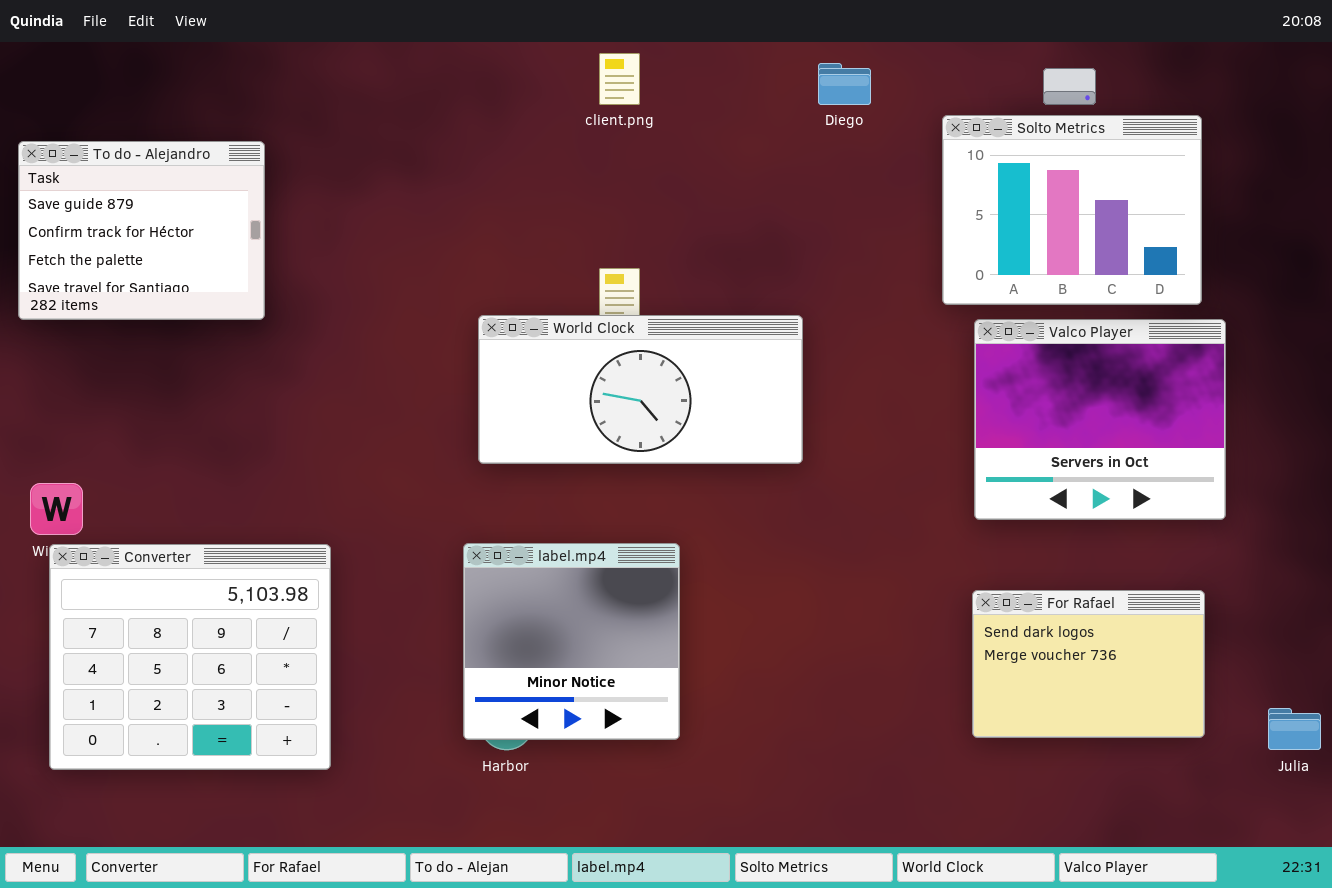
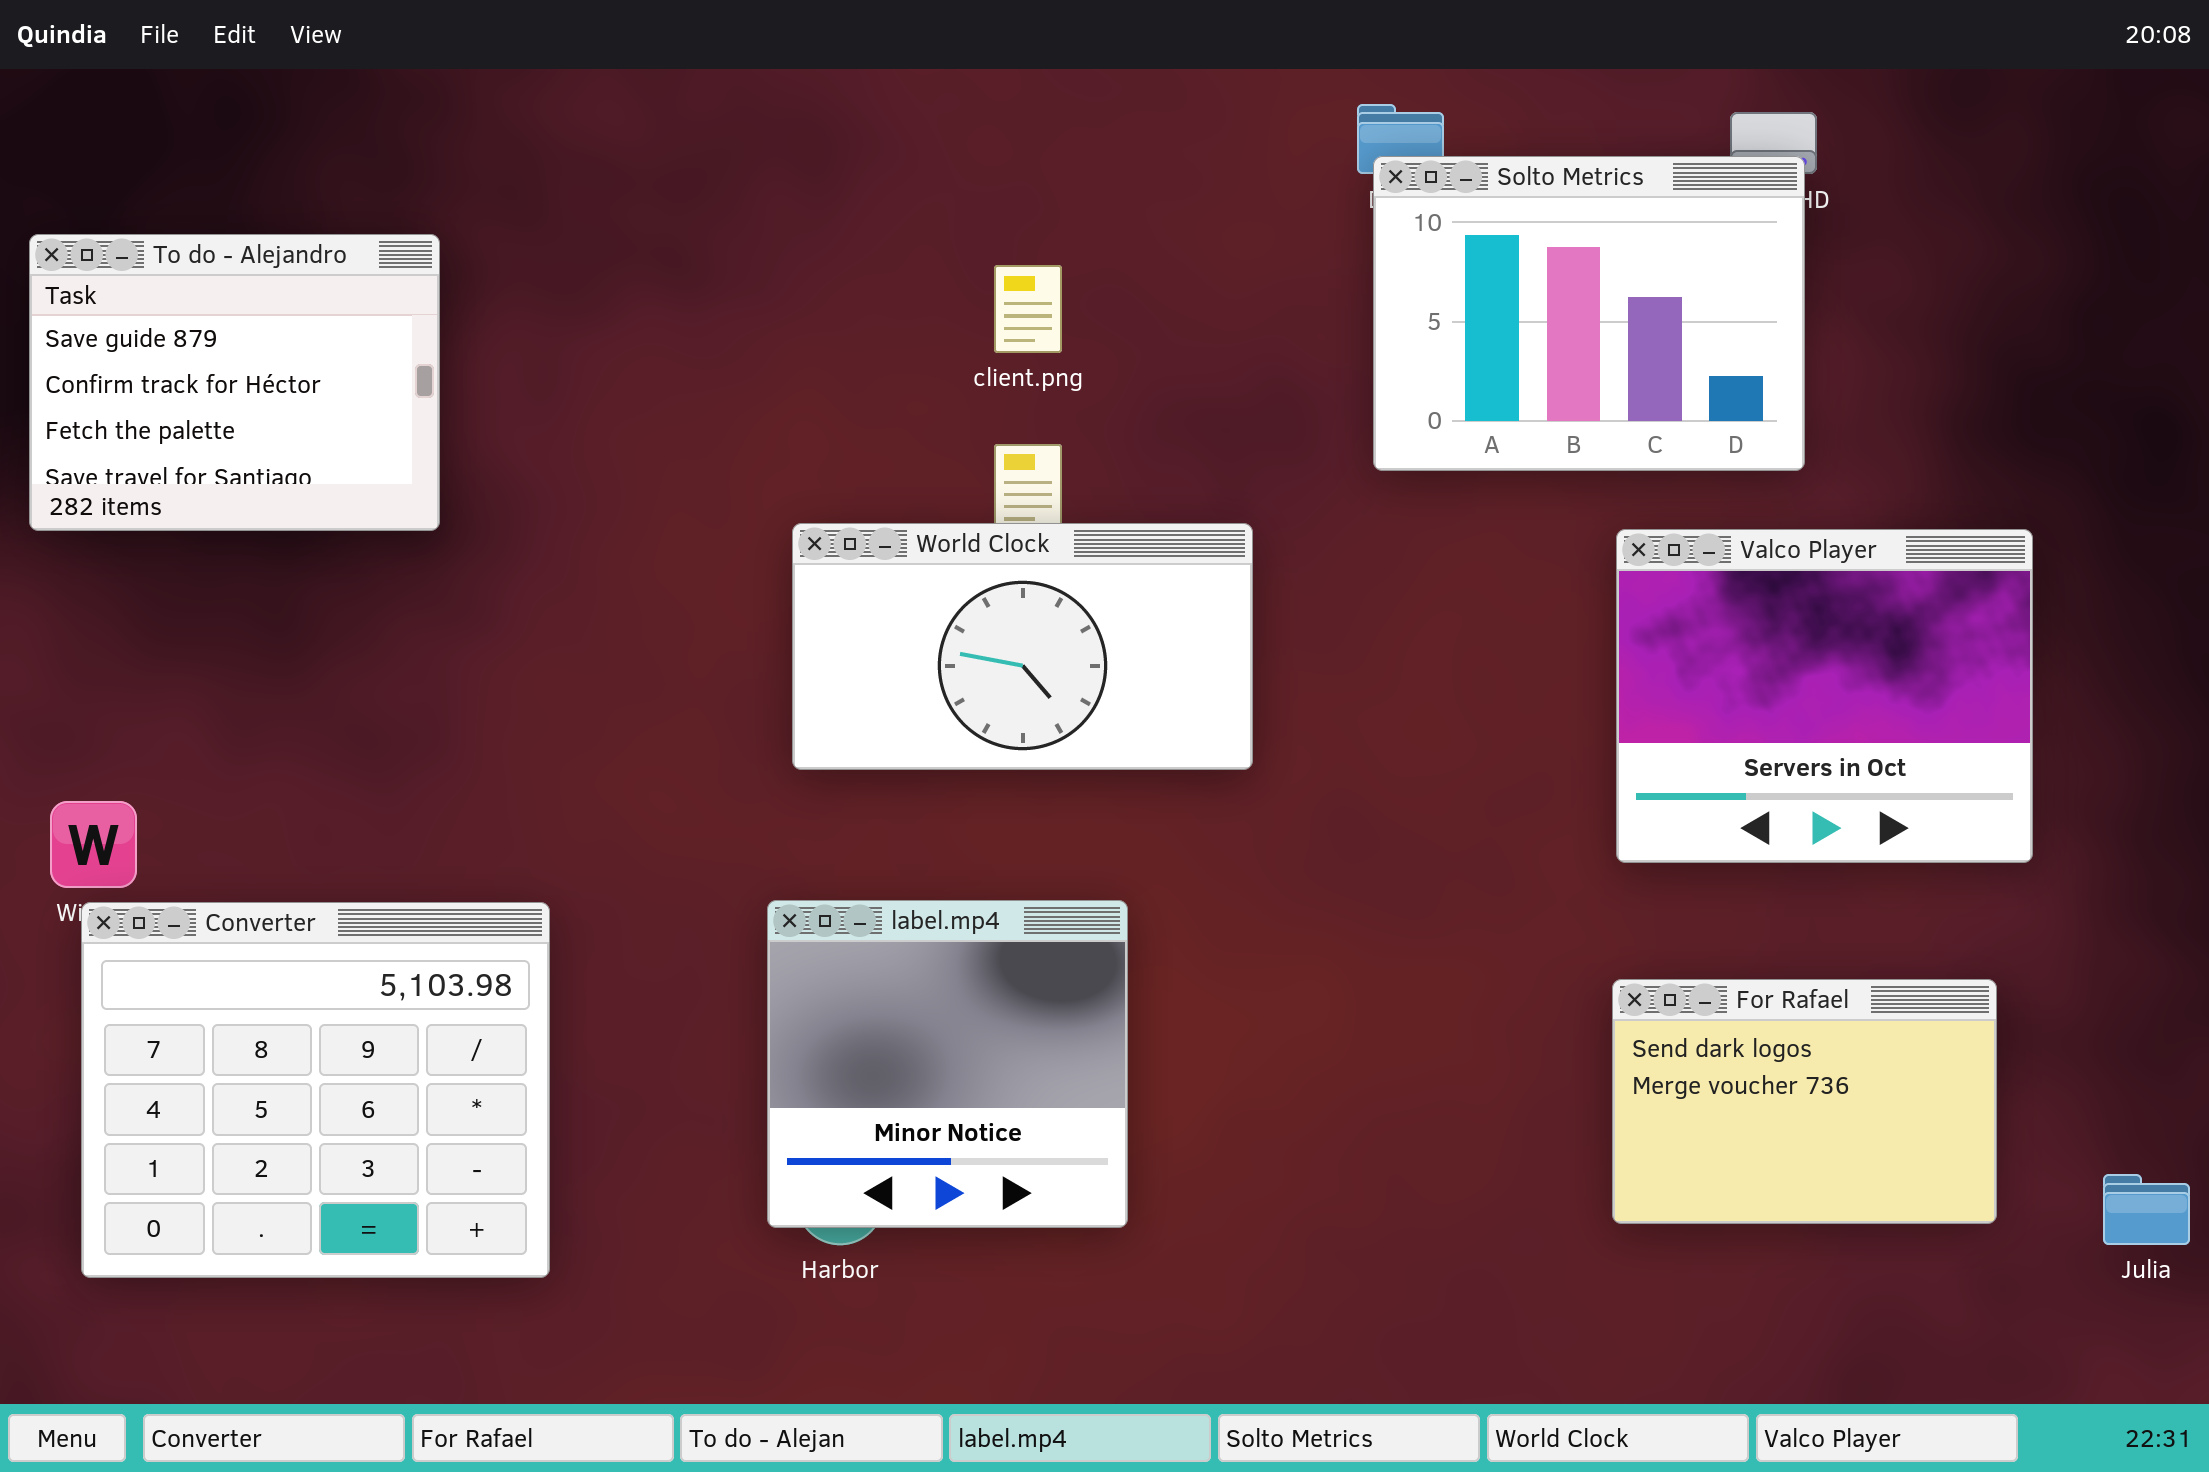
client.png: [599,53,640,105] -> [994,265,1062,353], moved
Solto Metrics: [942,115,1202,305] -> [1373,156,1805,471], moved
World Clock: [478,315,803,464] -> [792,523,1253,770], resized

